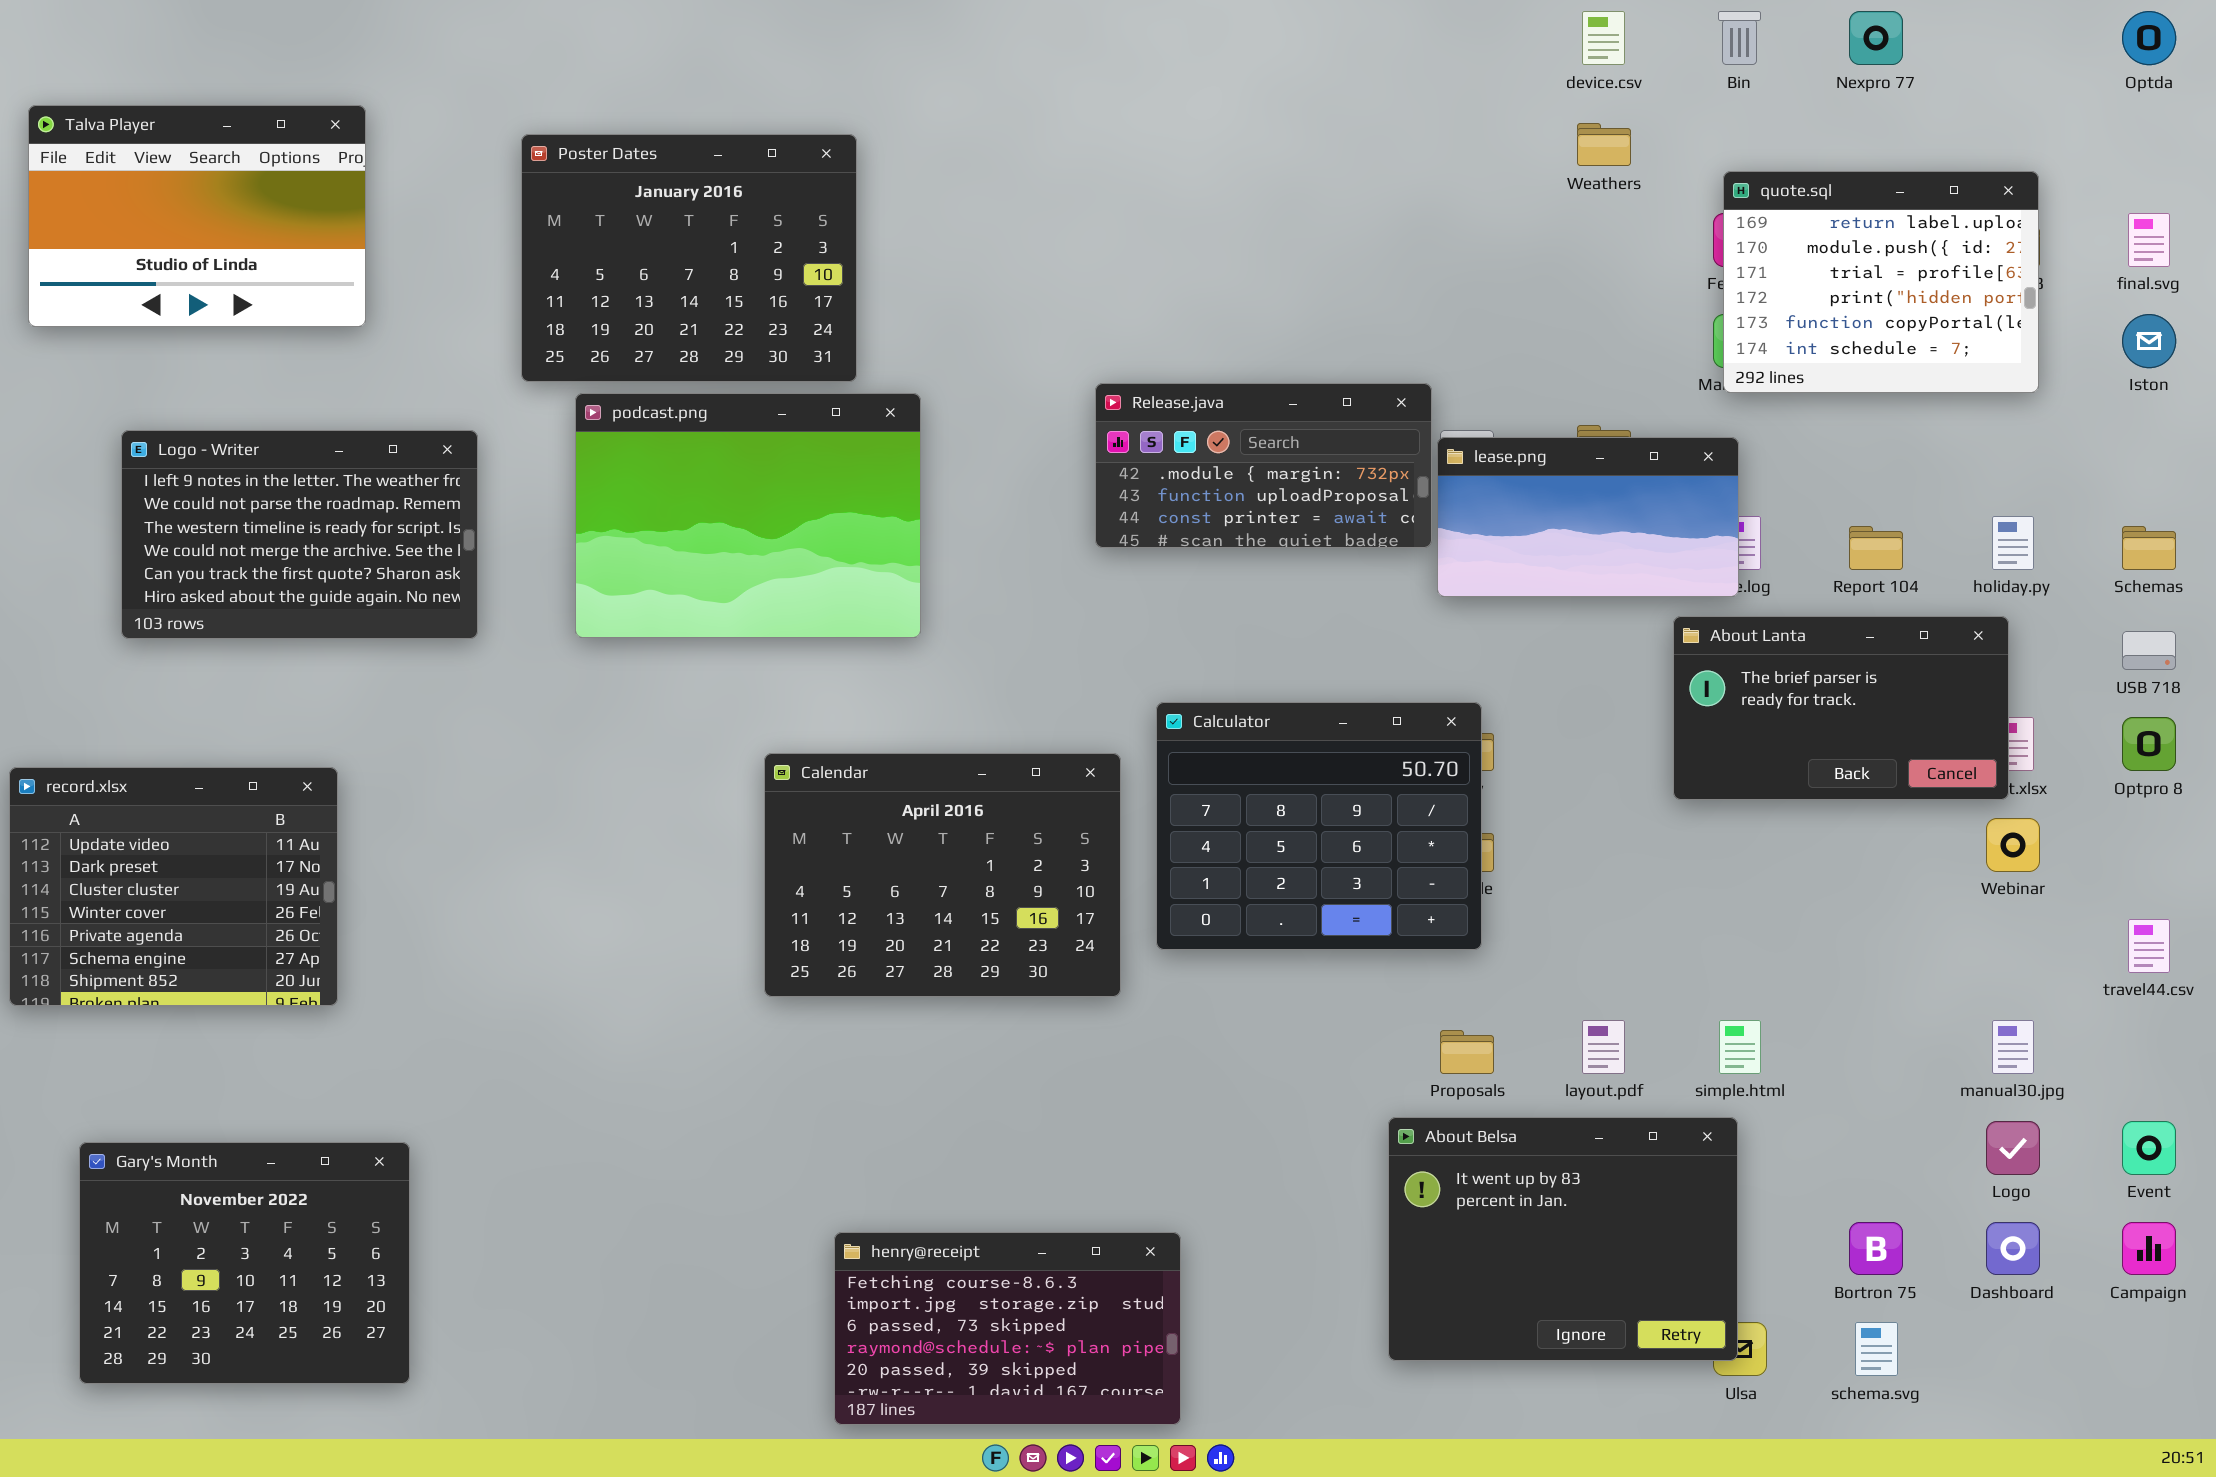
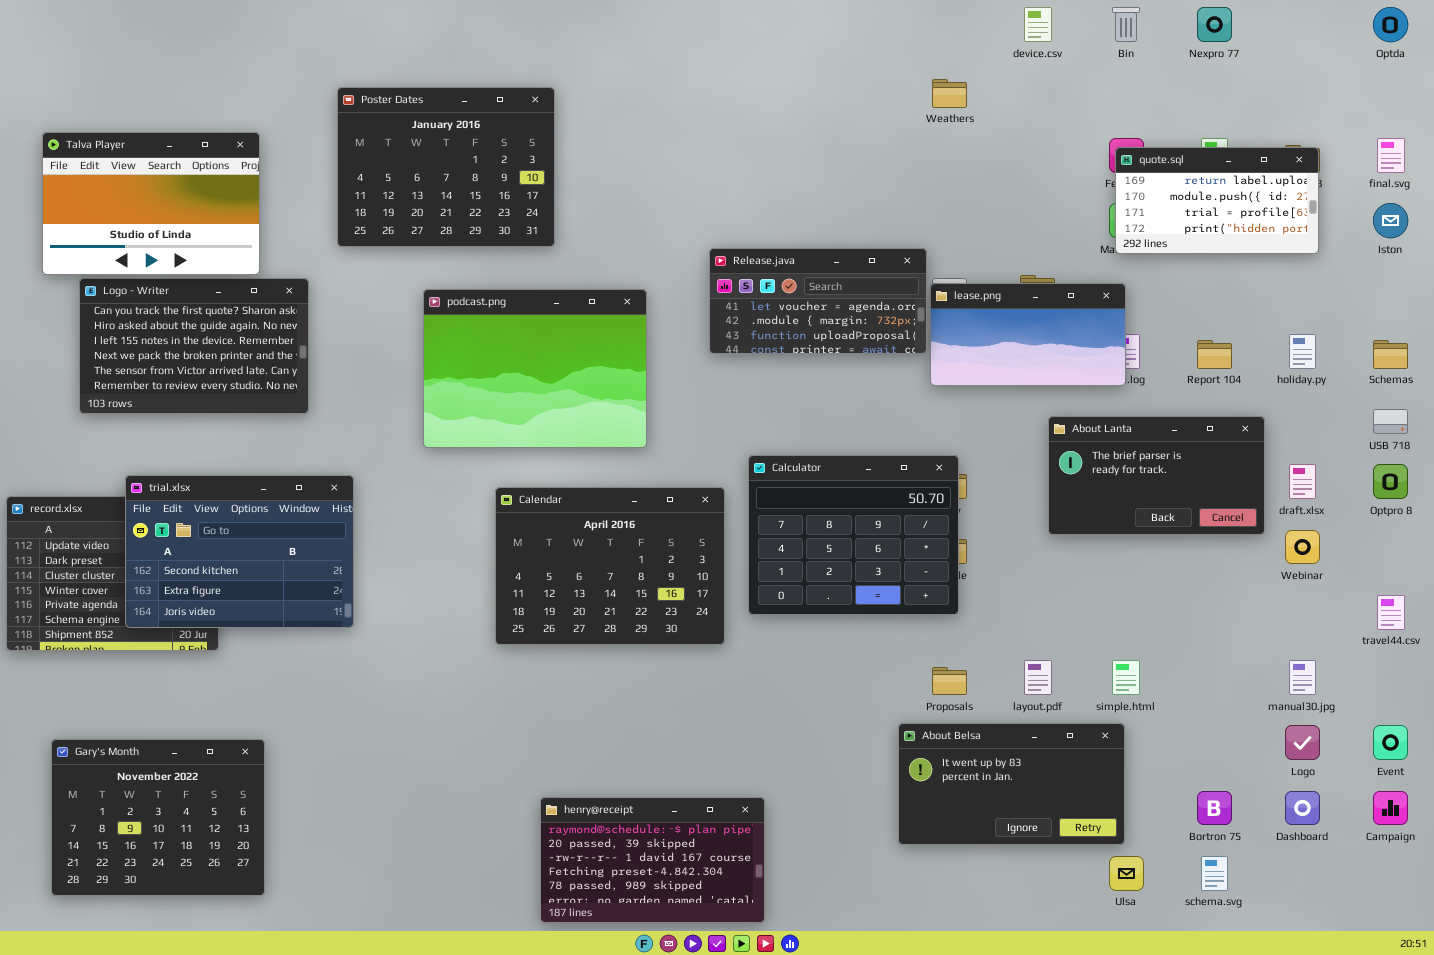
Talva Player: [28,105,366,327] -> [42,132,260,275], moved
Weathers: [1577,123,1631,166] -> [932,79,967,108], moved
quote.sql: [1723,171,2039,393] -> [1115,147,1319,254], resized
Release.java: [1095,383,1432,548] -> [709,248,927,354], scrolled up 1 row
podcast.png: [575,393,921,638] -> [423,289,647,448], moved
Logo - Writer: [121,430,478,639] -> [79,278,309,414], scrolled down 4 rows
About Lanta: [1673,616,2009,800] -> [1048,416,1265,535], moved
trial.xlsx: none -> [125,475,354,628], opened
About Belsa: [1388,1117,1738,1361] -> [898,723,1125,845], resized
henry@receipt: [834,1232,1181,1425] -> [540,797,765,923], scrolled down 3 rows

